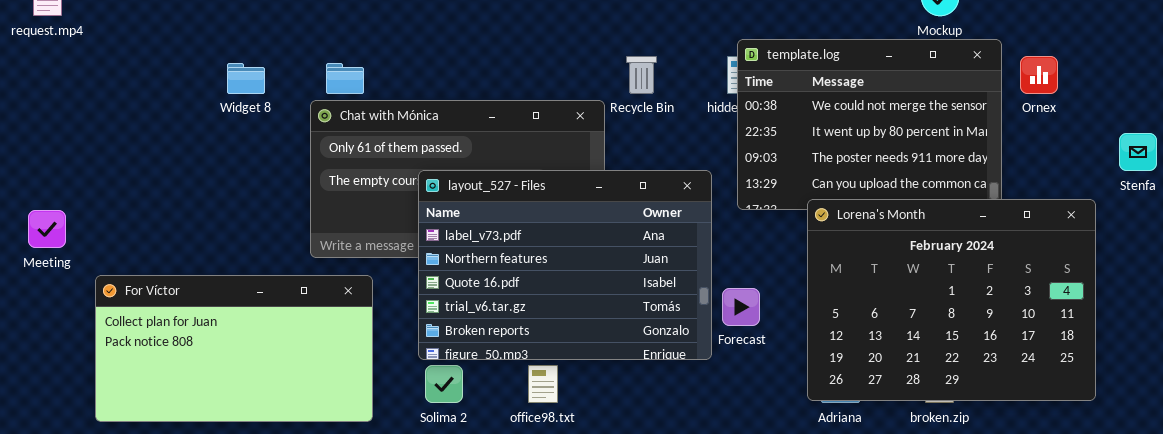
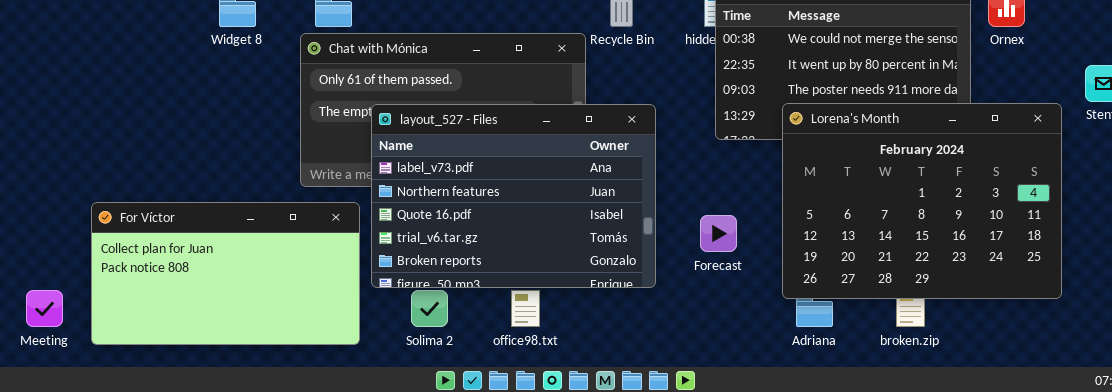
layout_527 - Files: [418,170,712,360] -> [371,104,656,288], moved
Lorena's Month: [807,199,1096,401] -> [782,103,1062,299], moved
Meeting: [28,210,66,248] -> [26,290,63,327], moved

